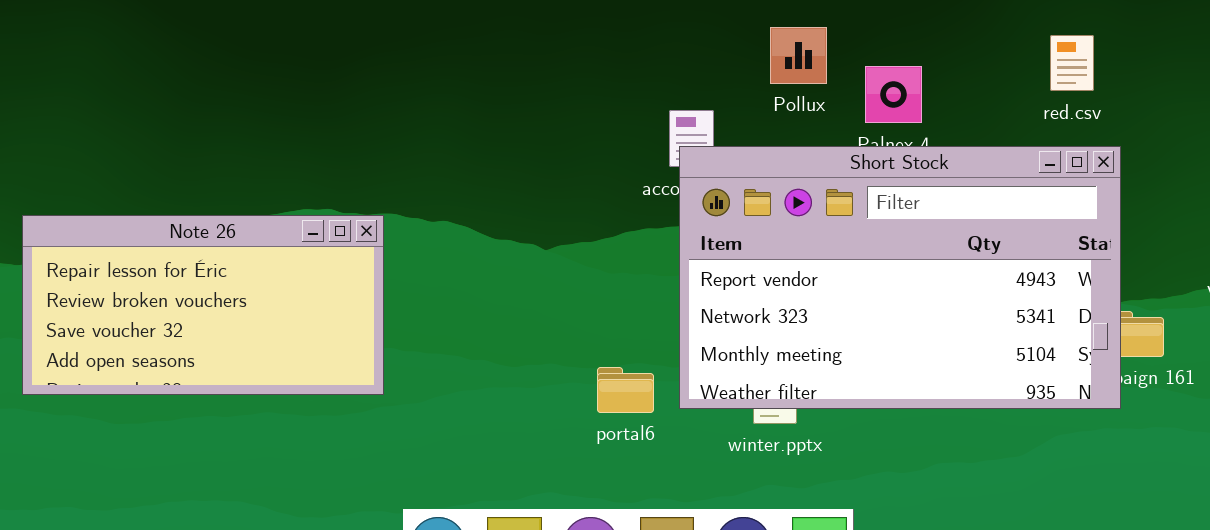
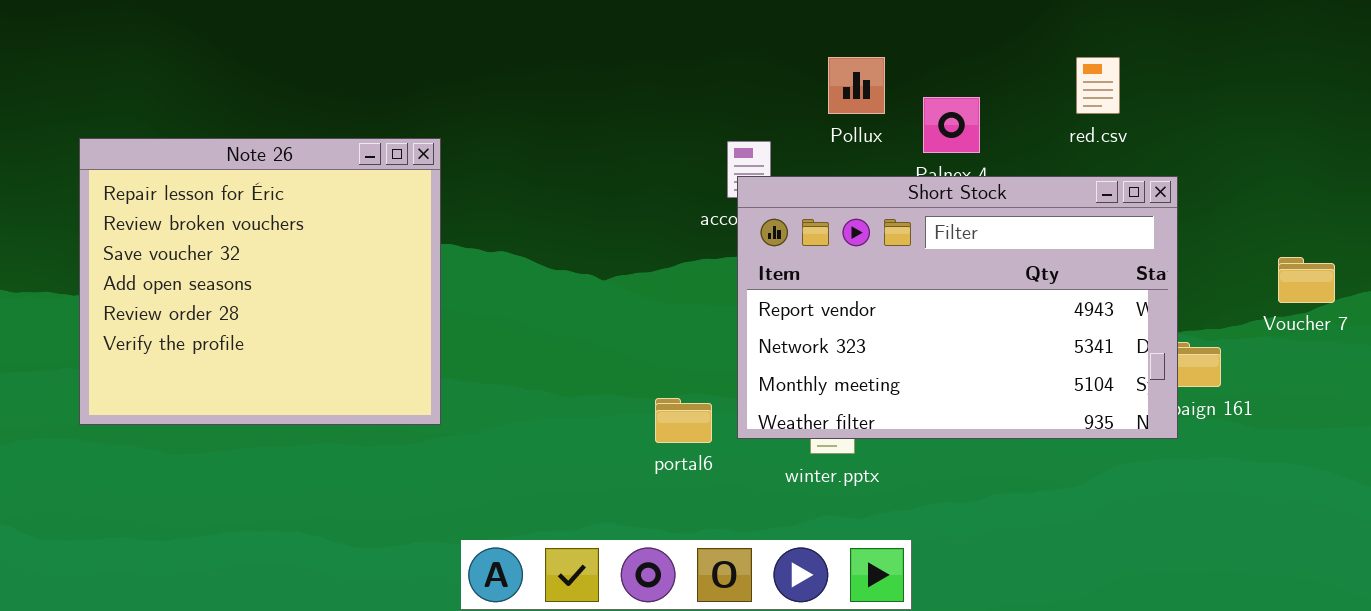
red.csv: [1050,35,1094,91] -> [1076,57,1120,114], moved
Note 26: [22,215,384,395] -> [79,138,441,425], resized

